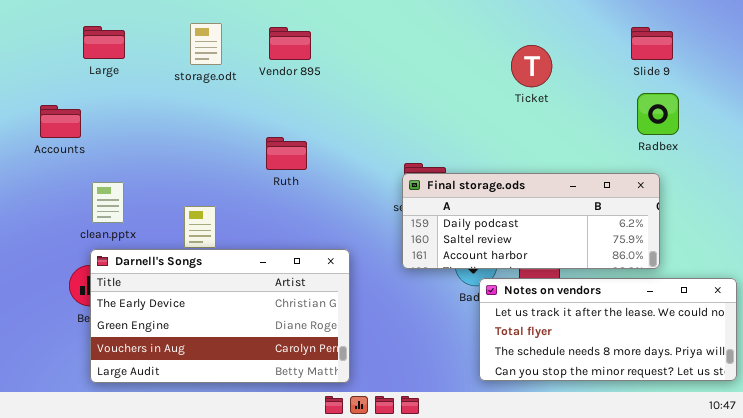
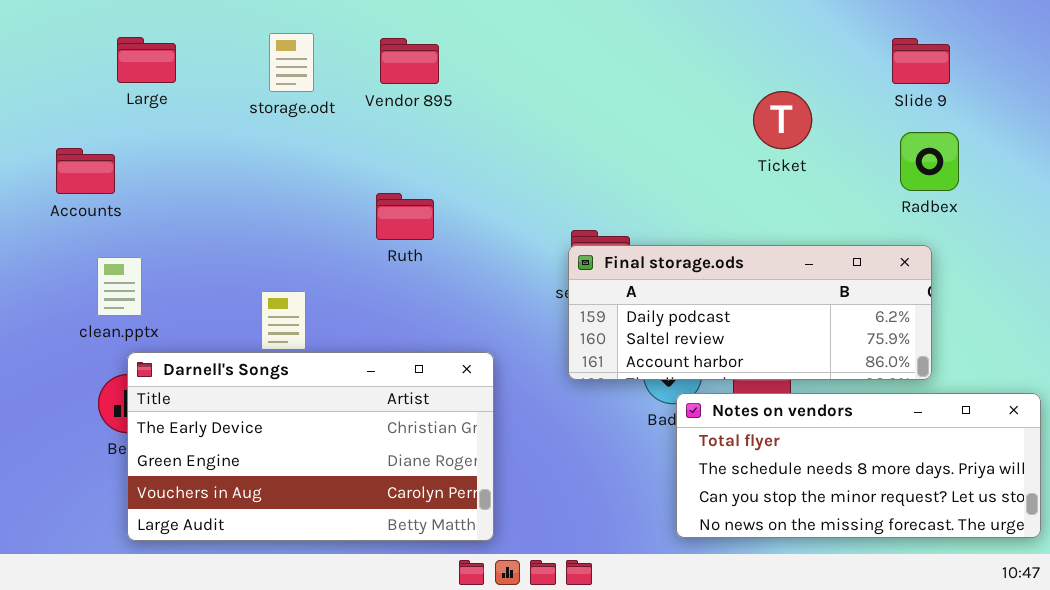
Ticket: [511,45,552,87] -> [753,91,812,149], moved
clean.pptx: [92,182,124,223] -> [97,257,142,316], moved
Notes on vendors: [479,278,737,381] -> [676,393,1041,538], scrolled down 1 row

